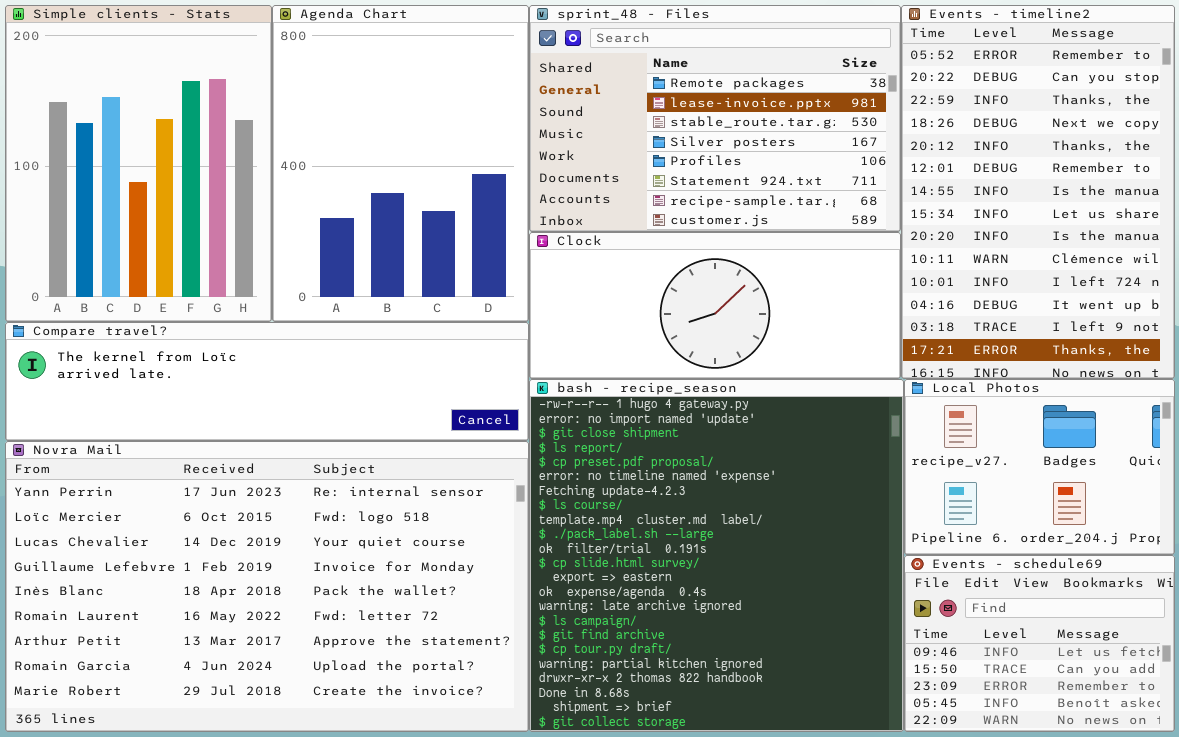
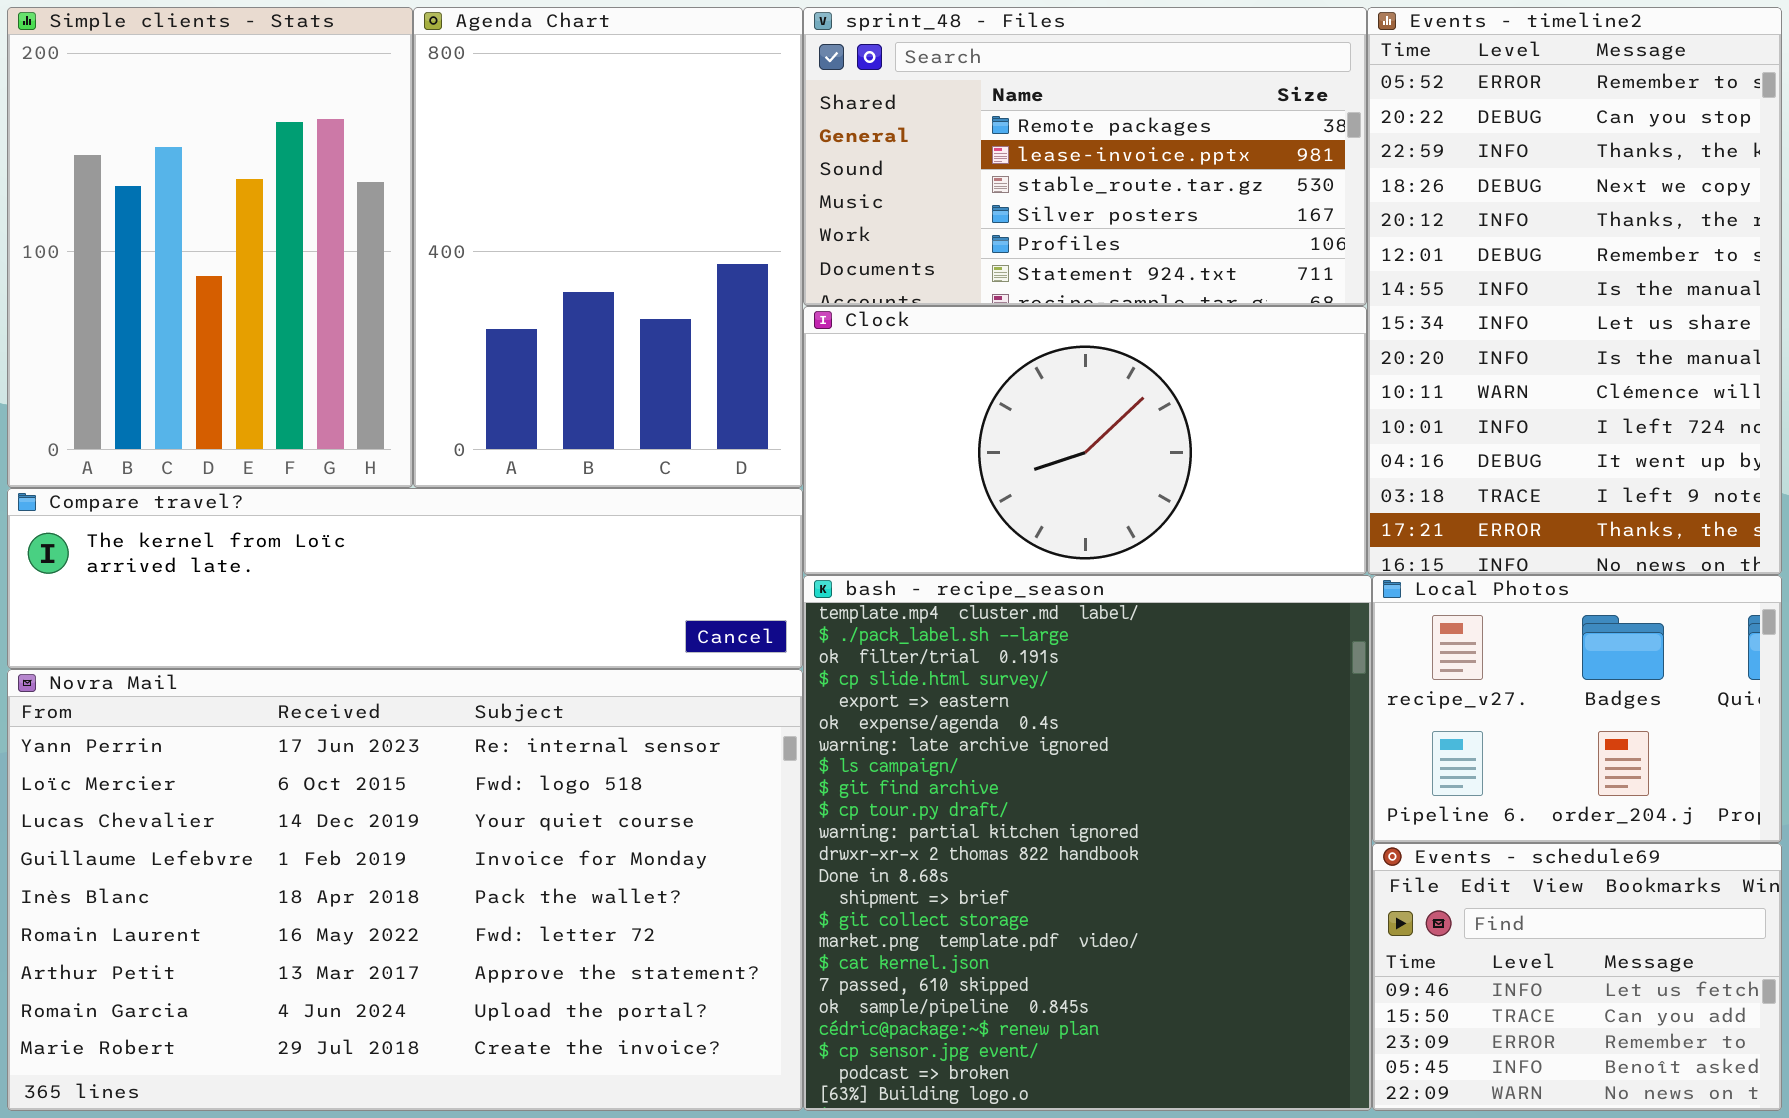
sprint_48 - Files: [529,5,901,232] -> [803,7,1367,306], resized
Clock: [529,232,901,379] -> [803,306,1367,575], resized
bash - recipe_season: [529,379,904,732] -> [803,575,1372,1111], scrolled down 8 rows

